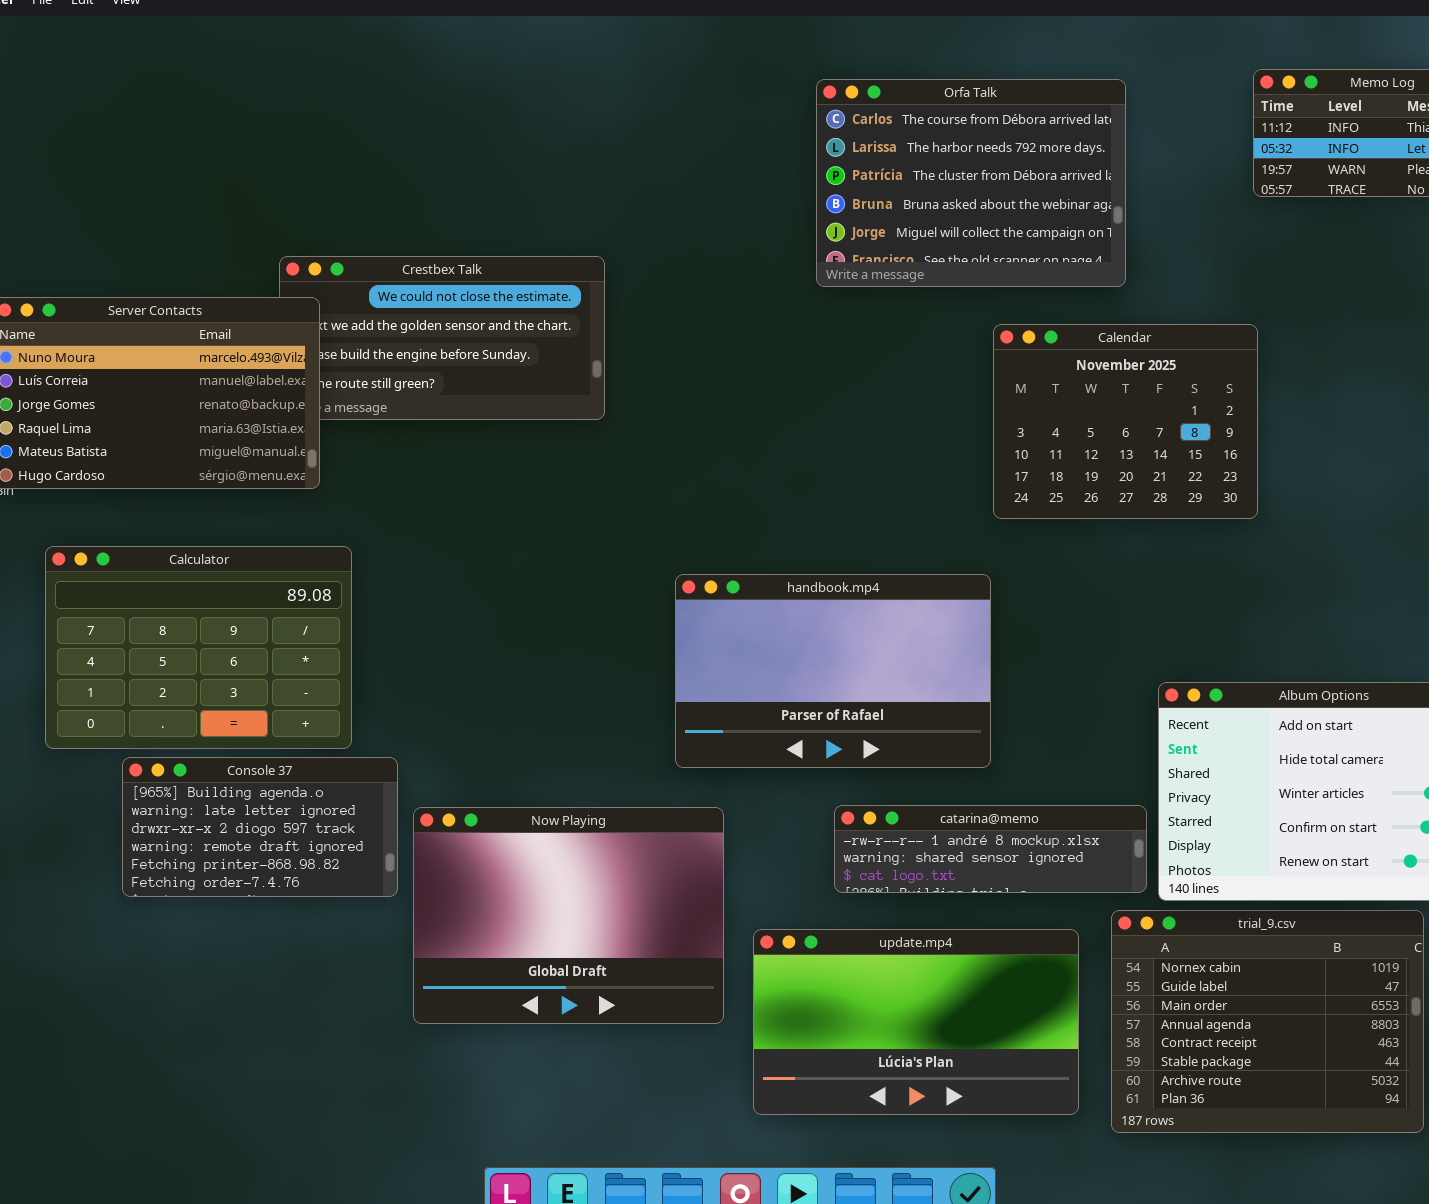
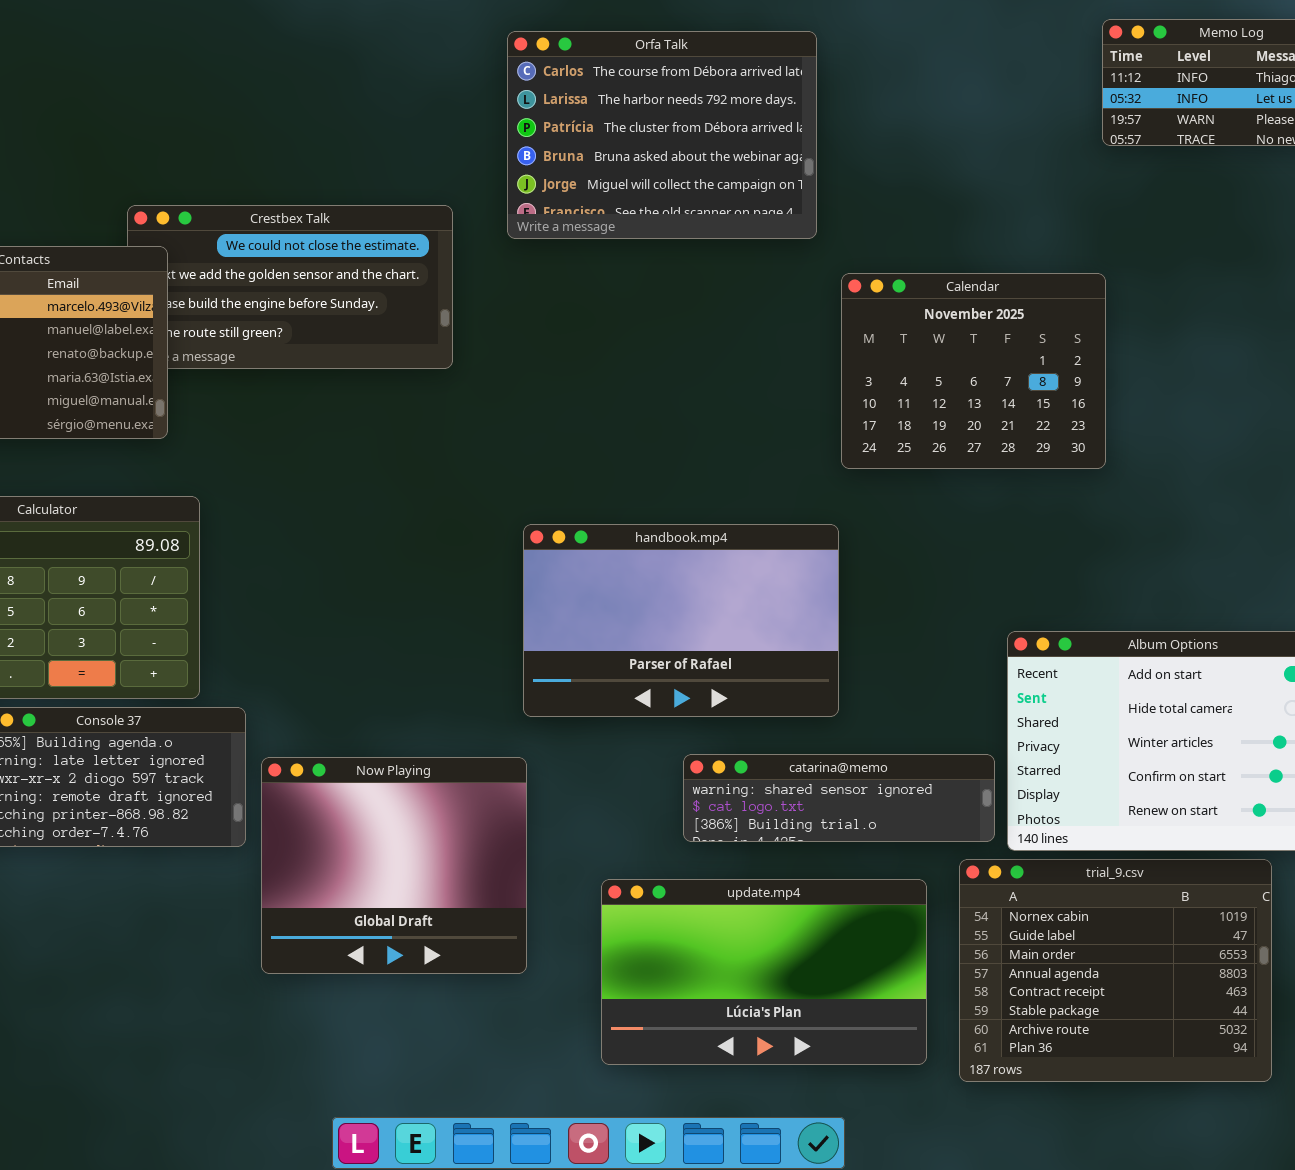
Orfa Talk: [816,79,1126,287] -> [507,31,817,239], moved
catarina@memo: [834,805,1147,893] -> [683,754,995,842], scrolled down 1 row
Now Playing: [413,807,724,1024] -> [261,757,527,974], resized

